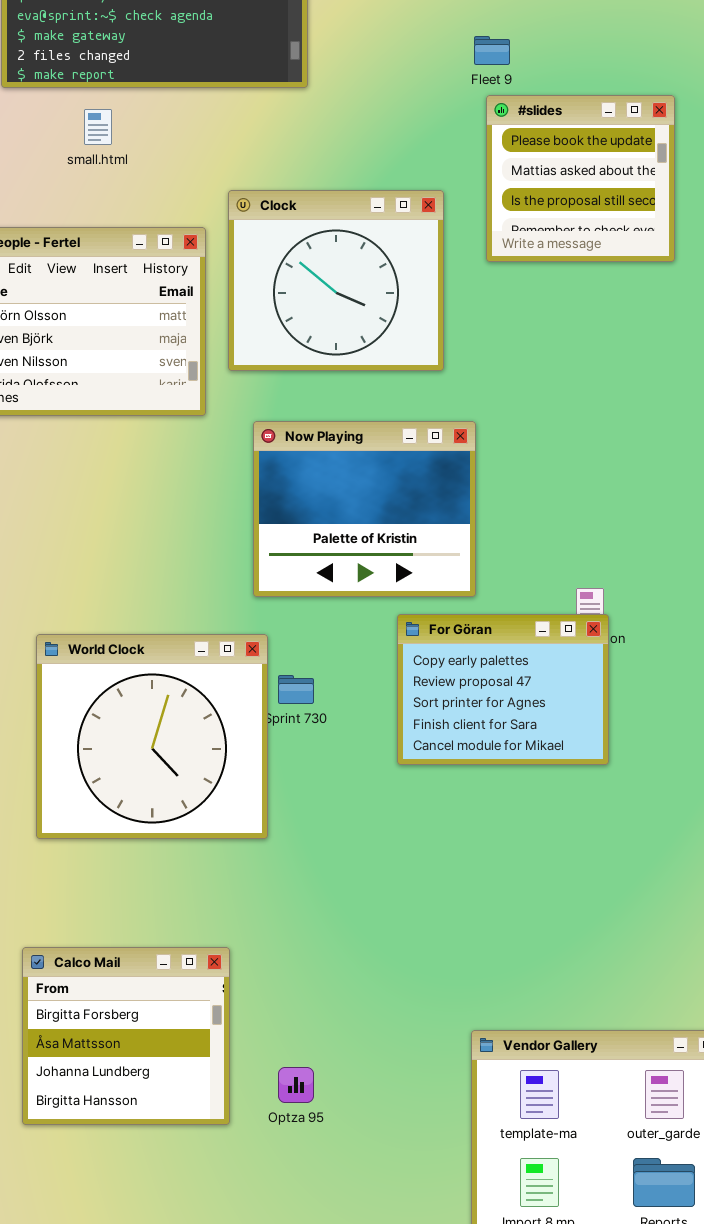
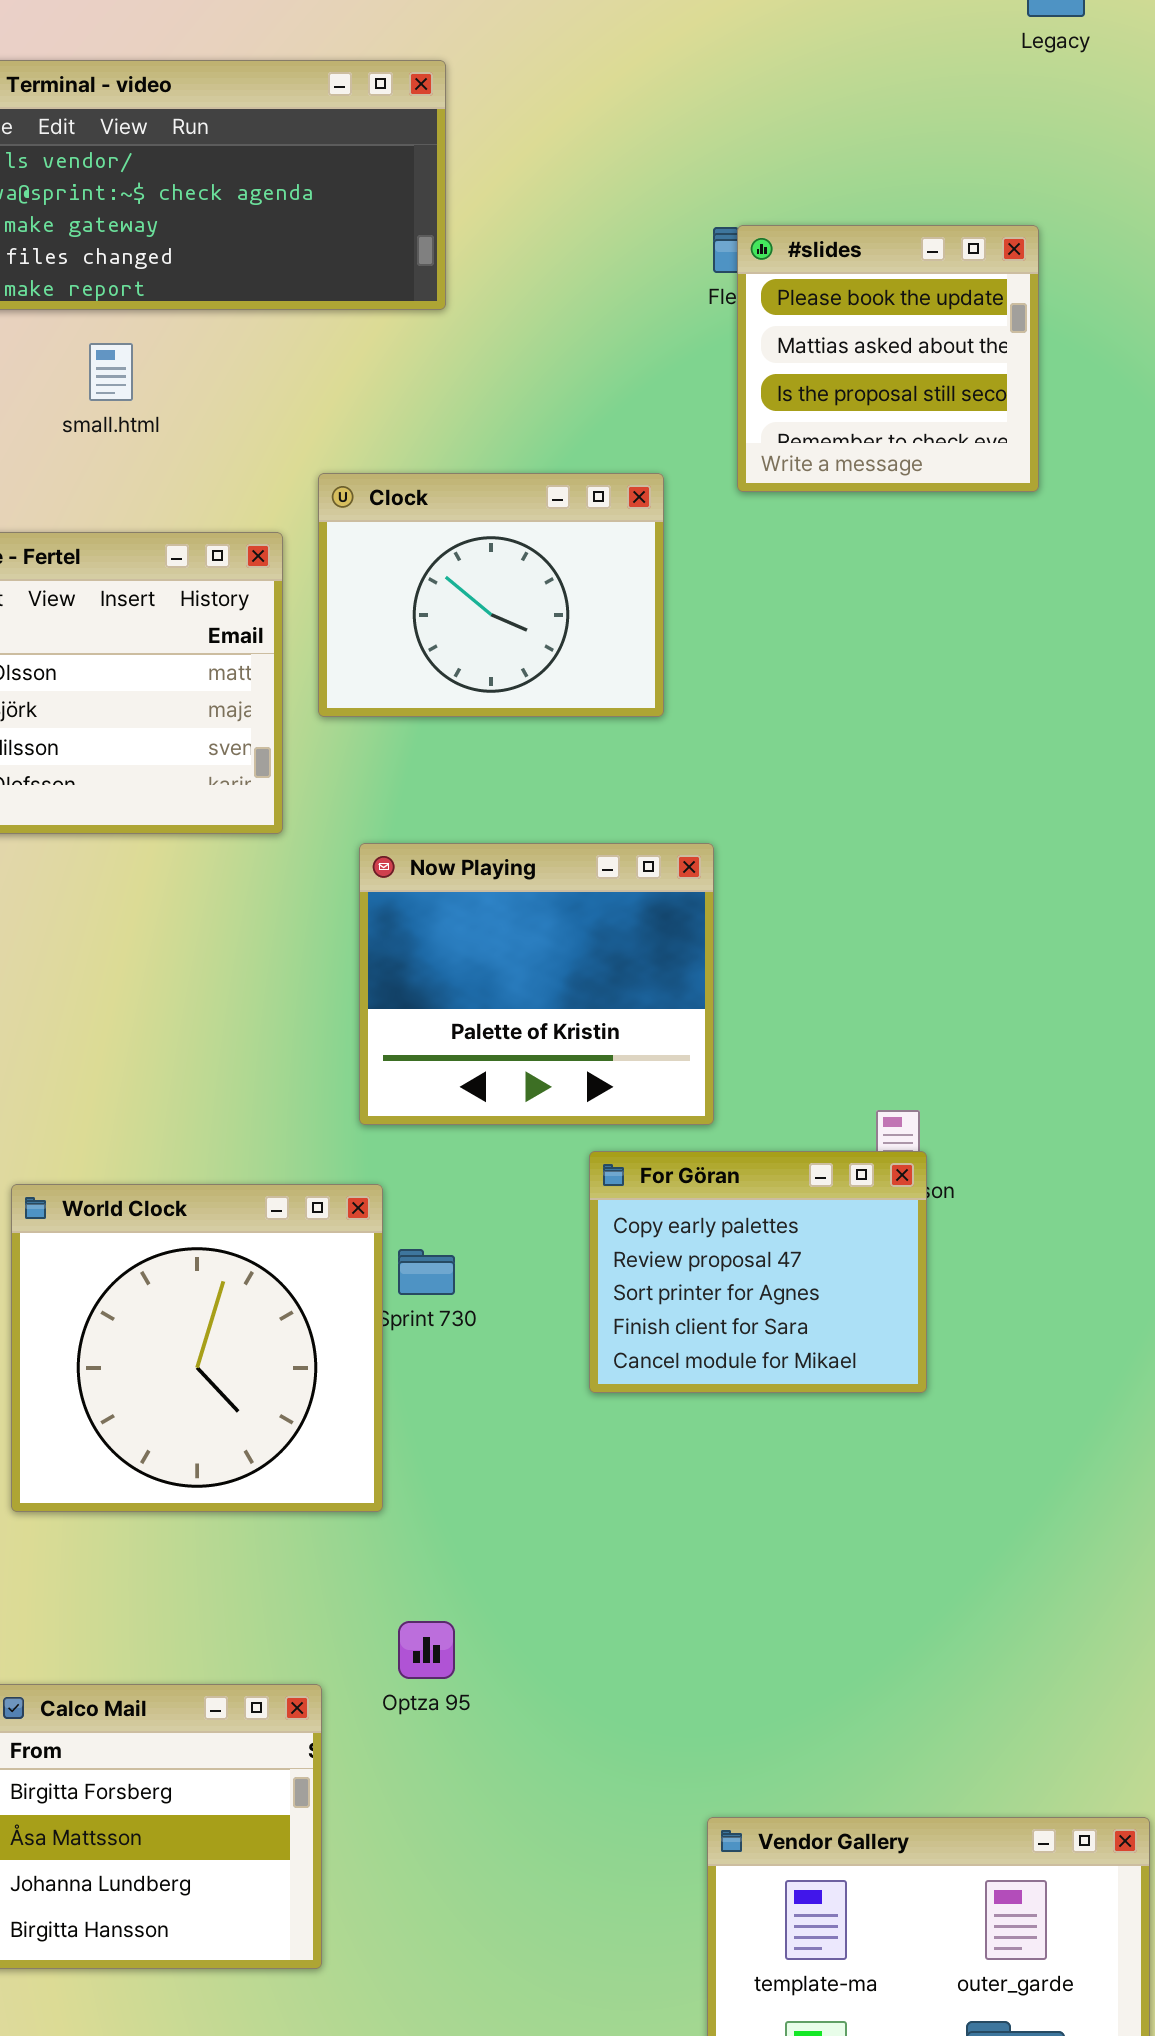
#slides: [486,95,675,262] -> [737,225,1039,492], moved
Clock: [228,190,444,371] -> [318,473,664,717], resized
Optza 95: [278,1067,314,1103] -> [398,1621,455,1679], moved

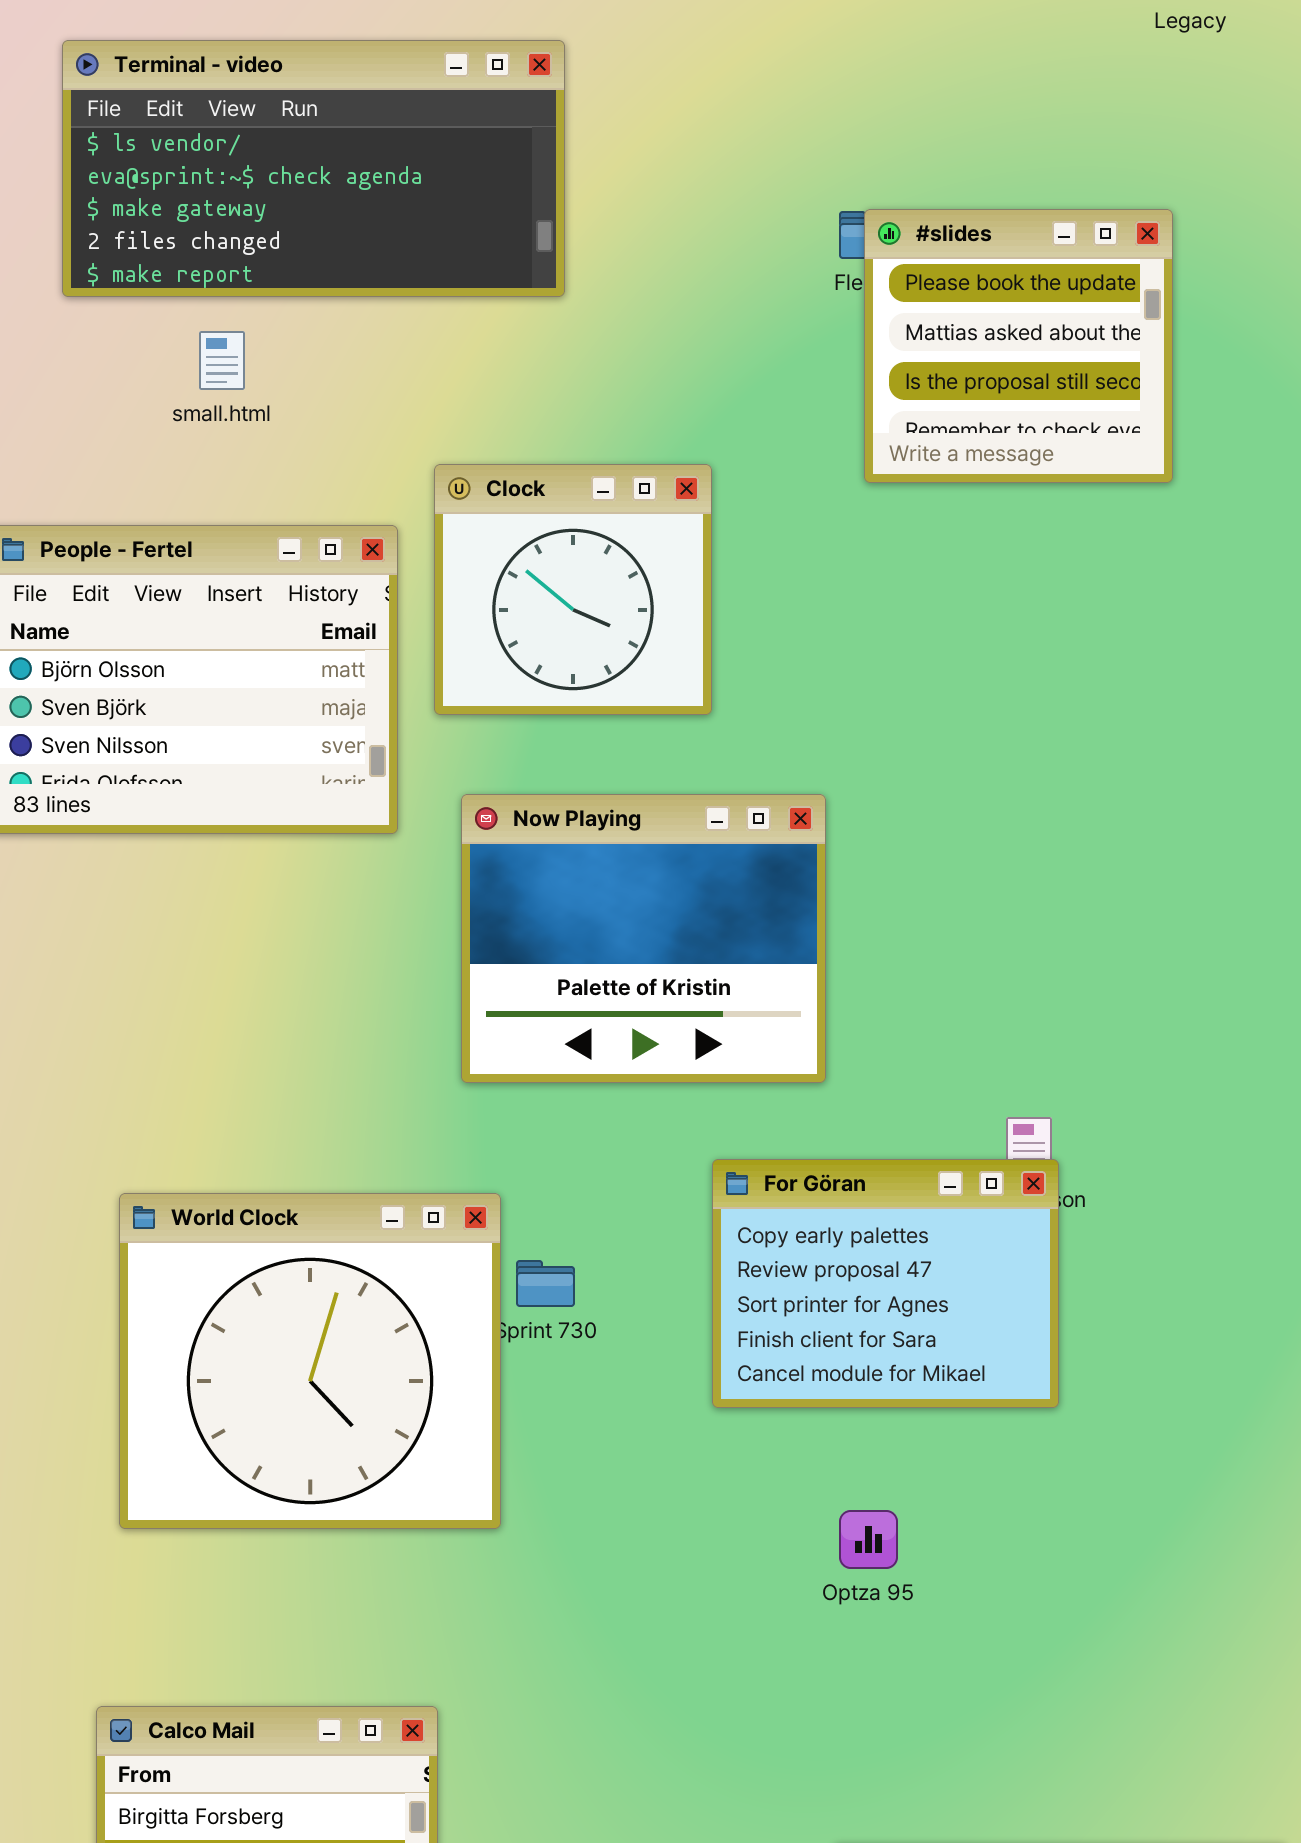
Clock: [318,473,664,717] -> [434,464,712,715], resized
Now Playing: [359,843,714,1125] -> [461,794,826,1083], moved
Optza 95: [398,1621,455,1679] -> [839,1510,898,1569], moved

